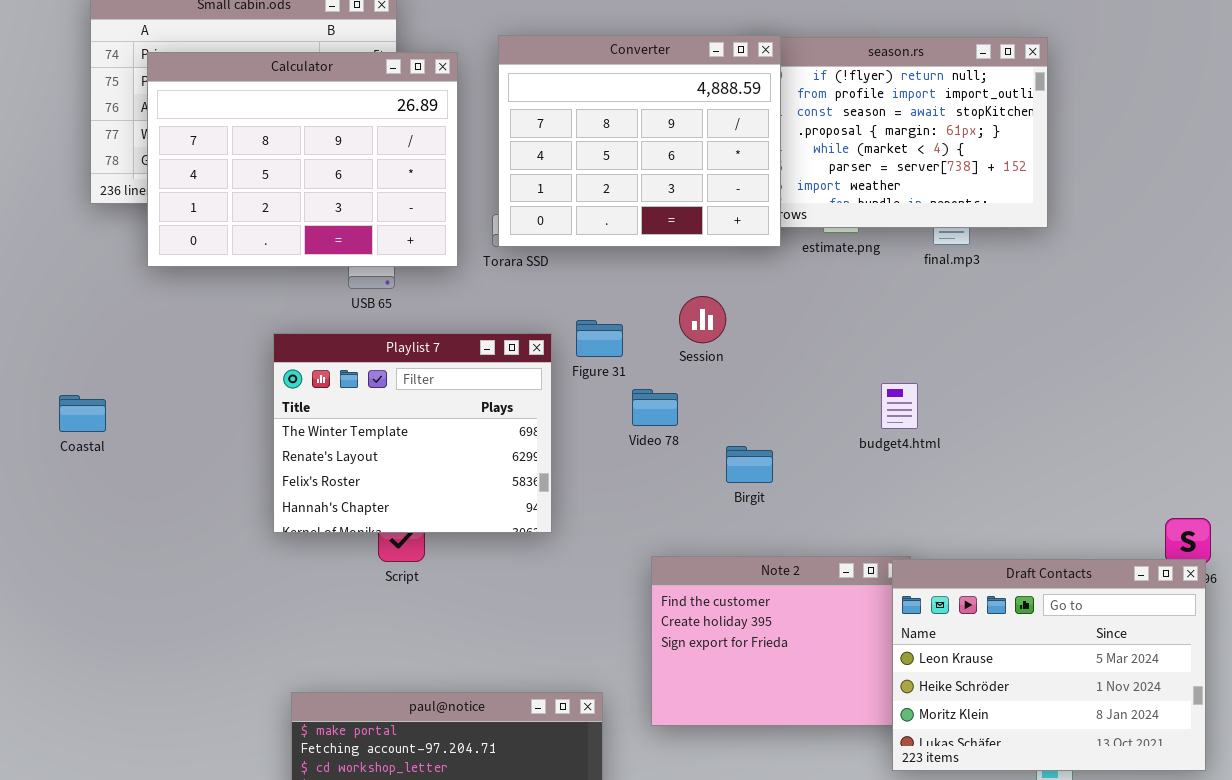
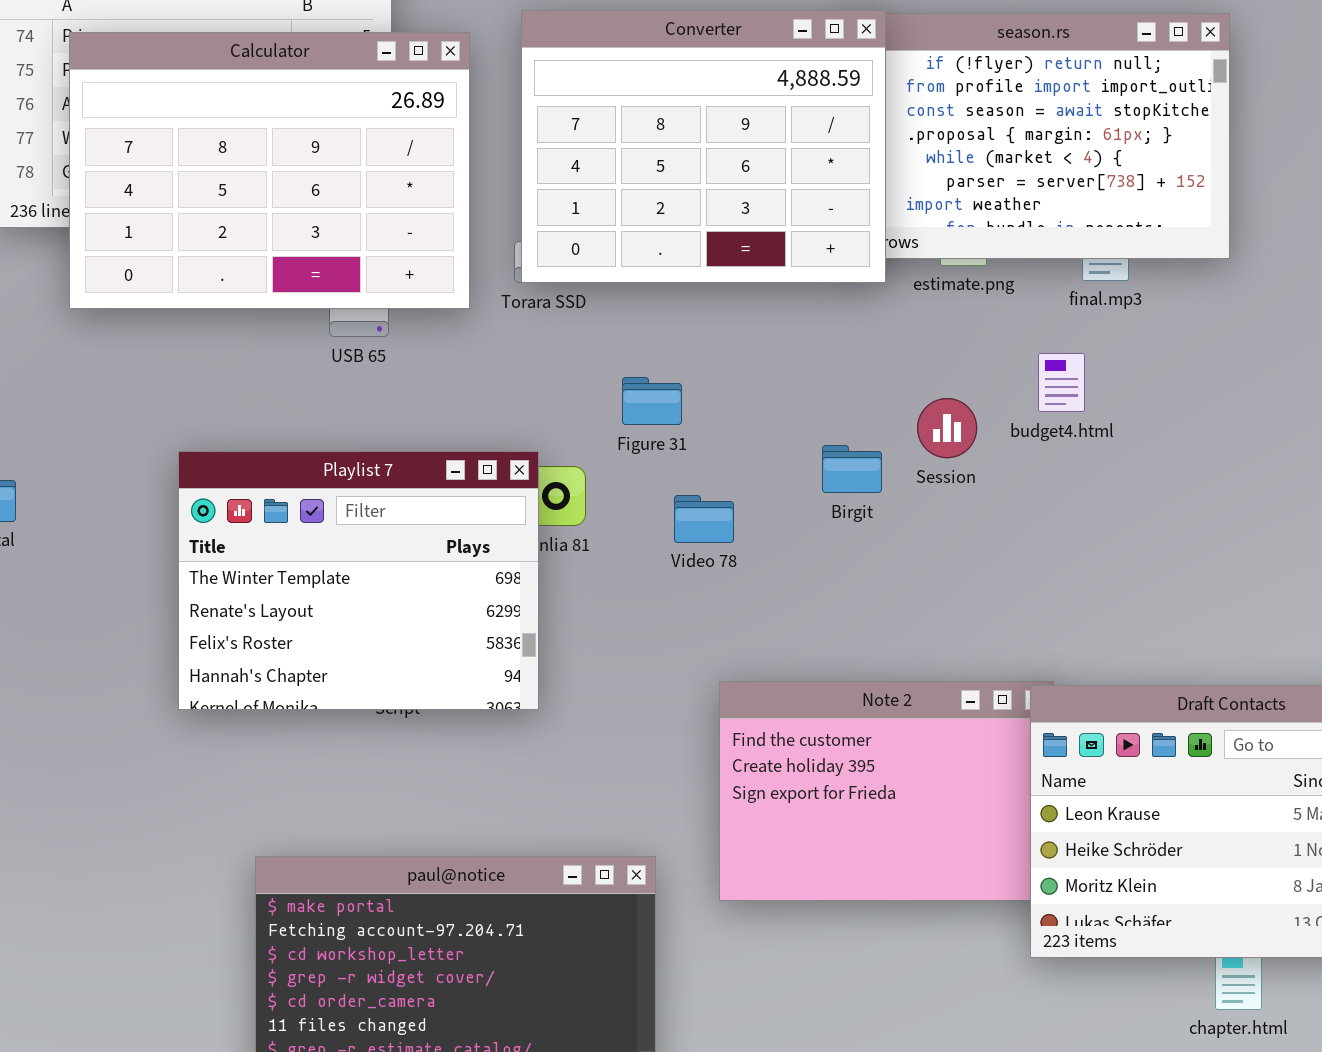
Session: [679,296,726,343] -> [917,398,977,458], moved
Playlist 7: [273,333,552,533] -> [178,451,539,710], moved
budget4.html: [881,383,918,429] -> [1038,353,1085,412], moved
Video 78: [632,389,678,426] -> [674,495,734,543], moved
Birgit: [726,446,773,483] -> [822,445,882,493], moved

